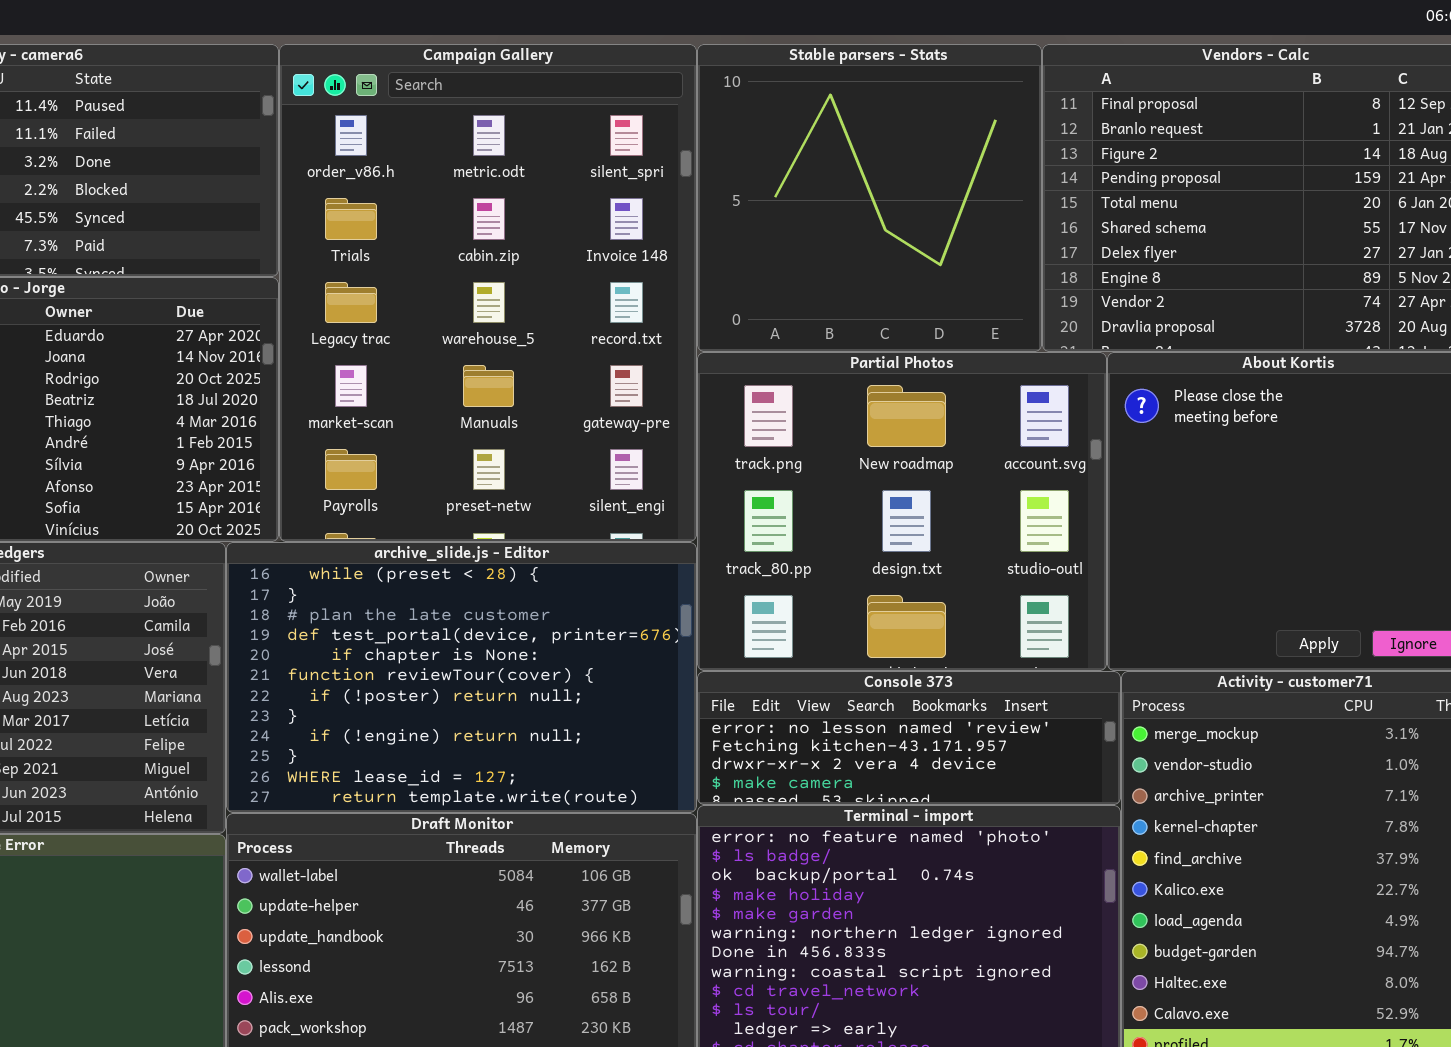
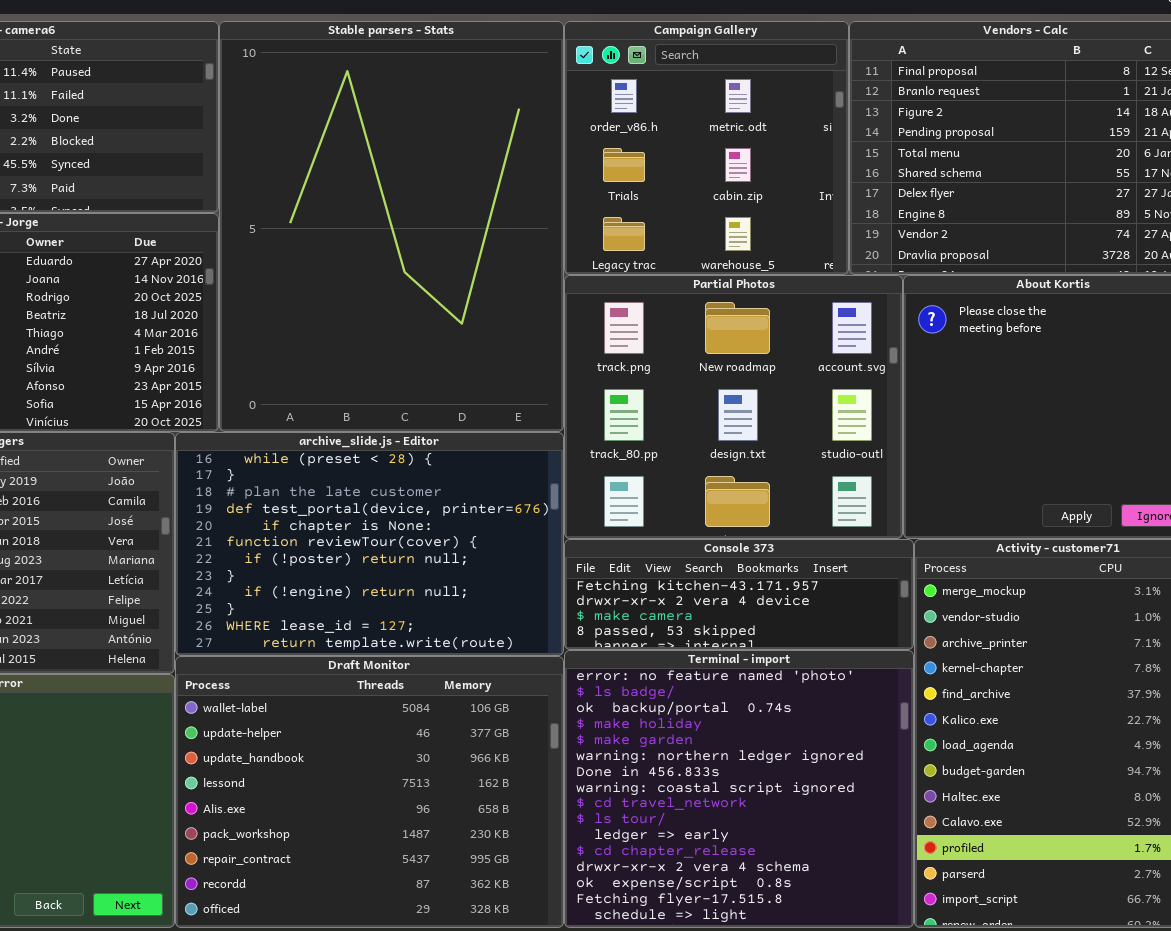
Campaign Gallery: [279,44,697,542] -> [564,21,849,275], moved, resized
Stable parsers - Stats: [697,44,1042,352] -> [219,21,564,432], moved, resized
Console 373: [697,671,1121,805] -> [564,539,914,650], scrolled down 1 row

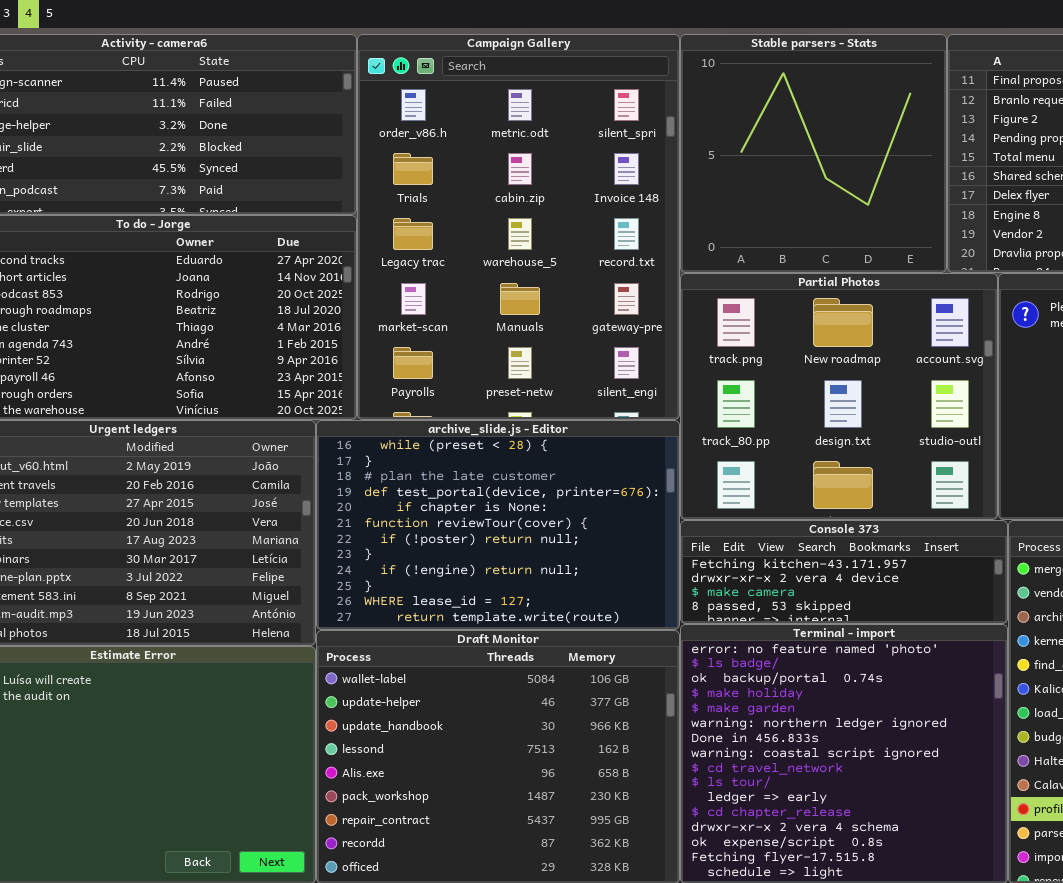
Stable parsers - Stats: [219,21,564,432] -> [680,34,947,273], moved, resized
Campaign Gallery: [564,21,849,275] -> [357,34,680,420], moved, resized

